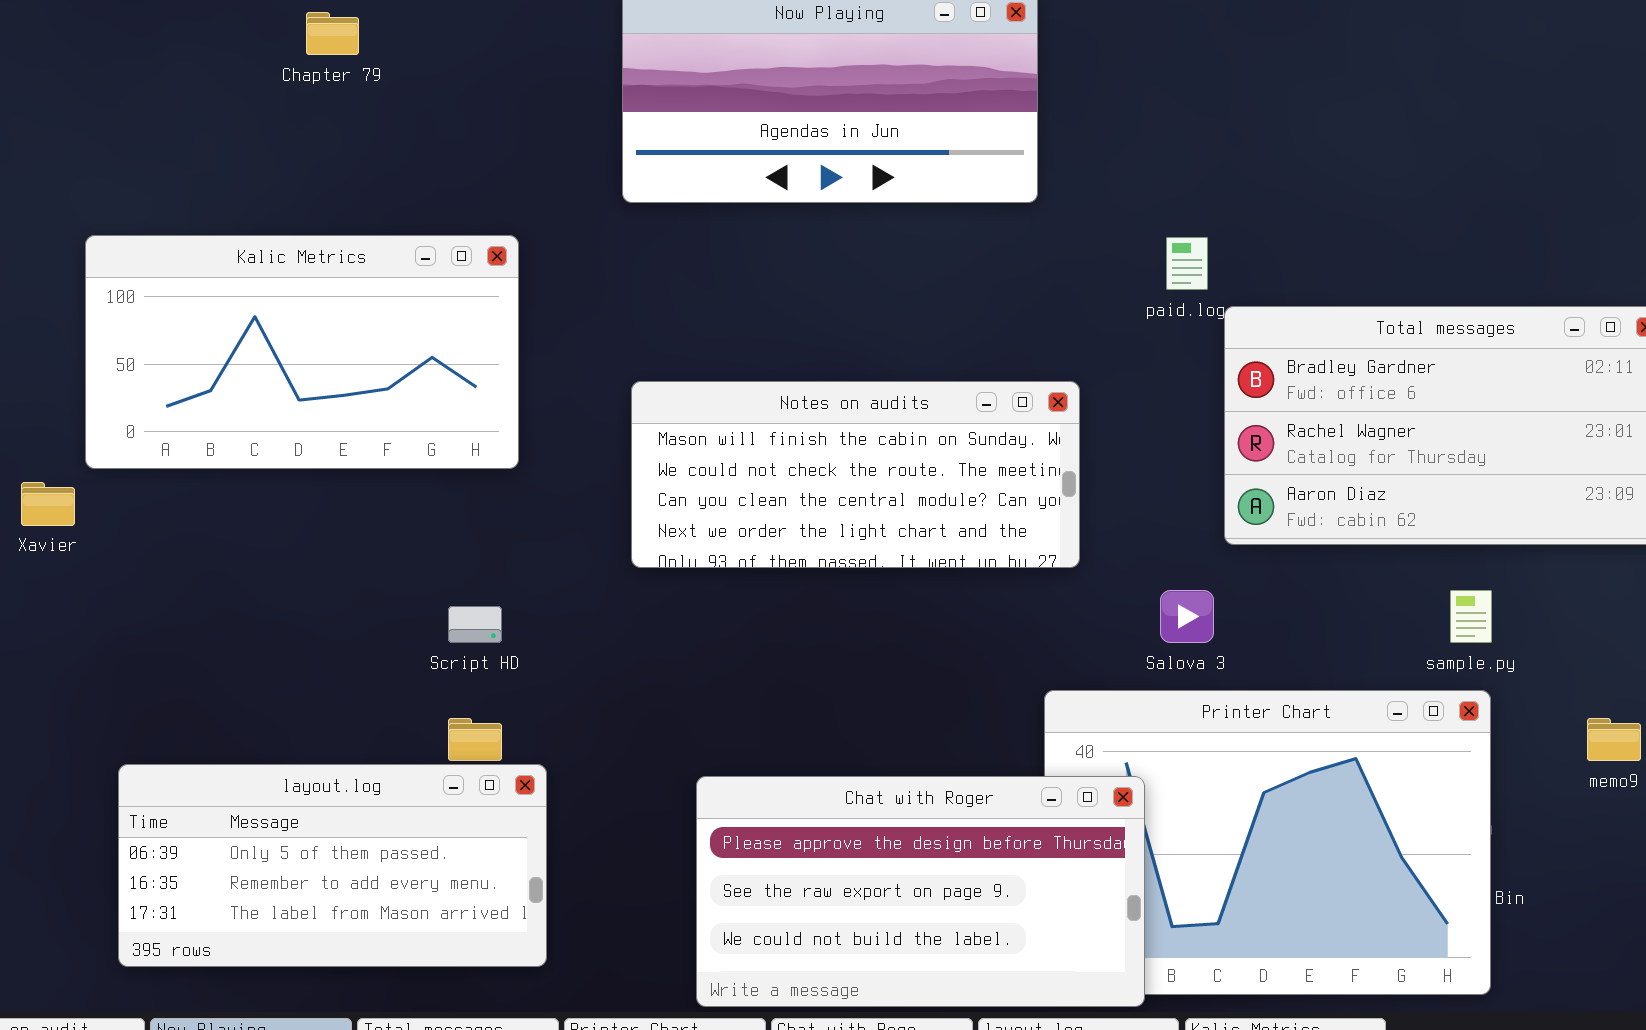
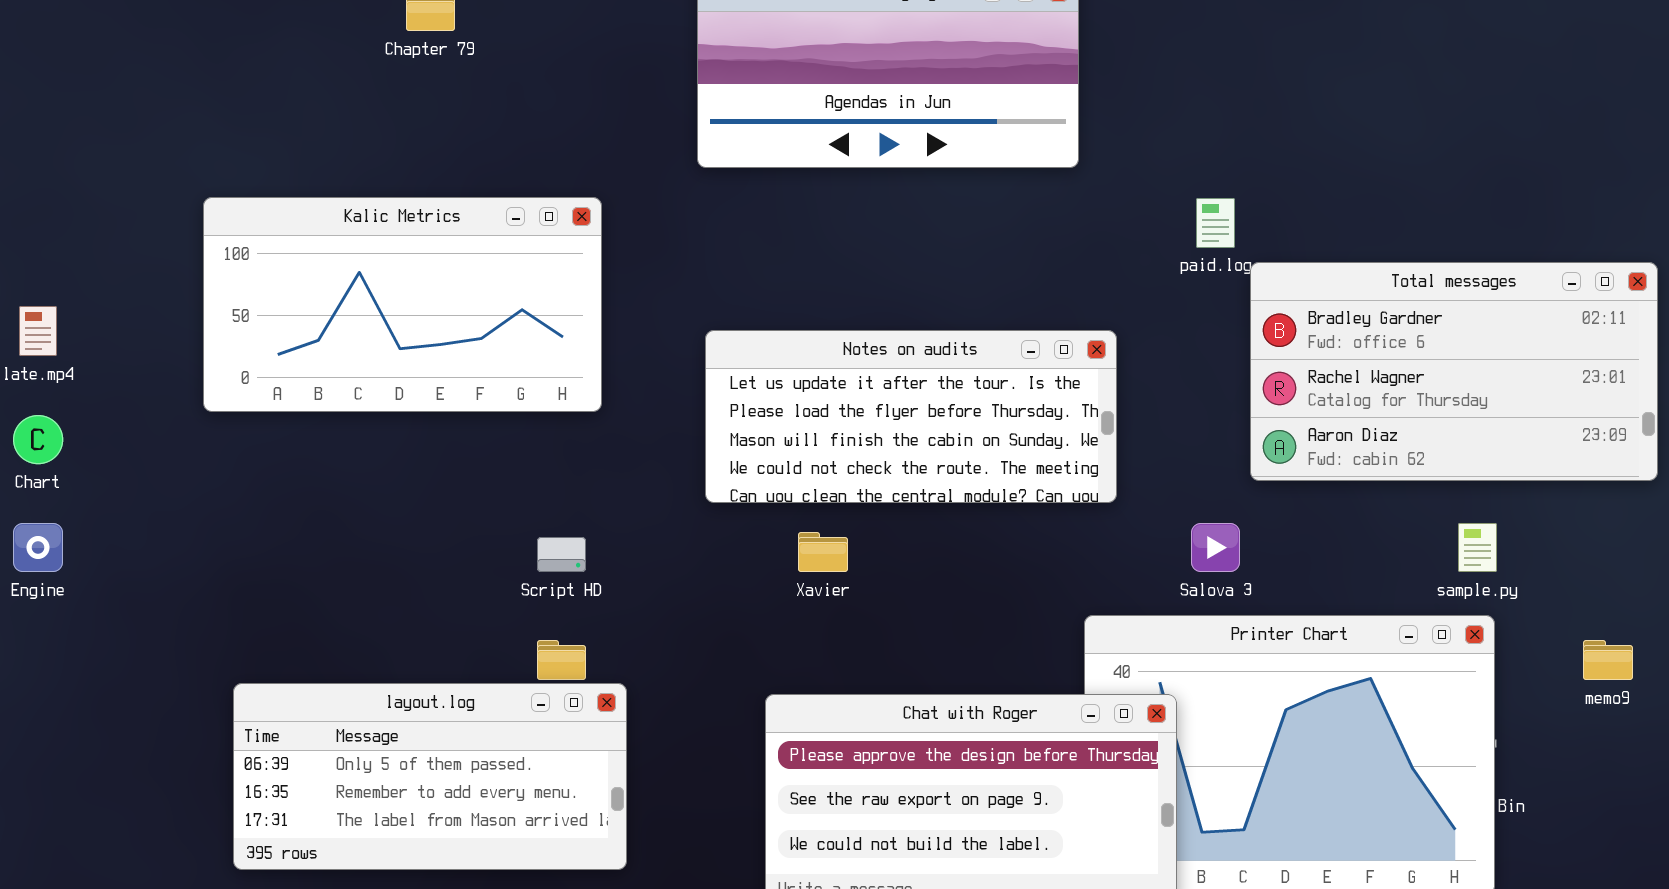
Notes on audits: [631,381,1080,568] -> [705,330,1117,503], scrolled up 2 rows
Xavier: [21,482,75,526] -> [798,532,848,572], moved

